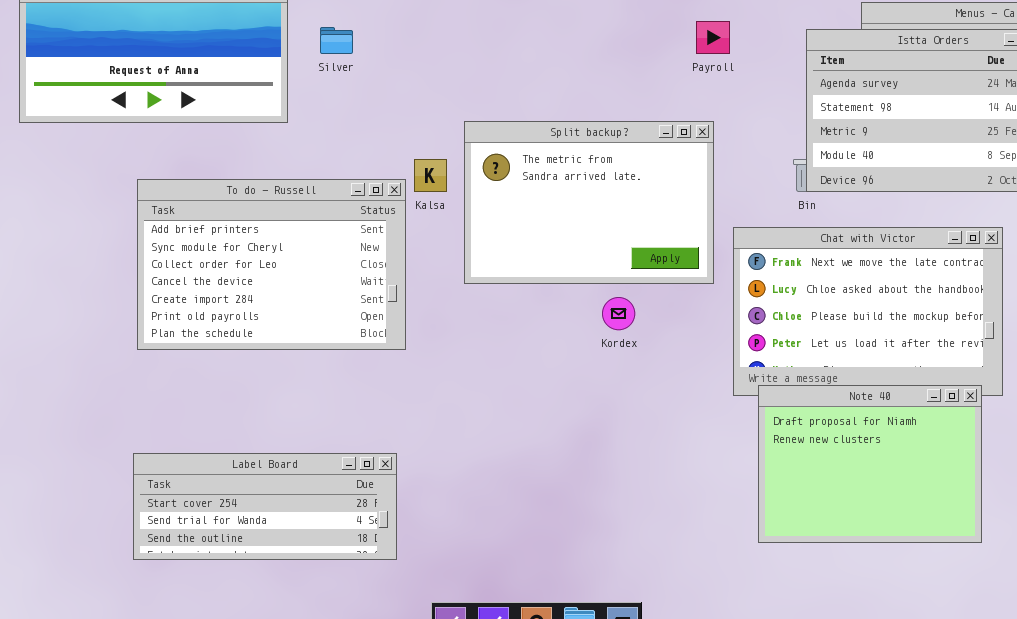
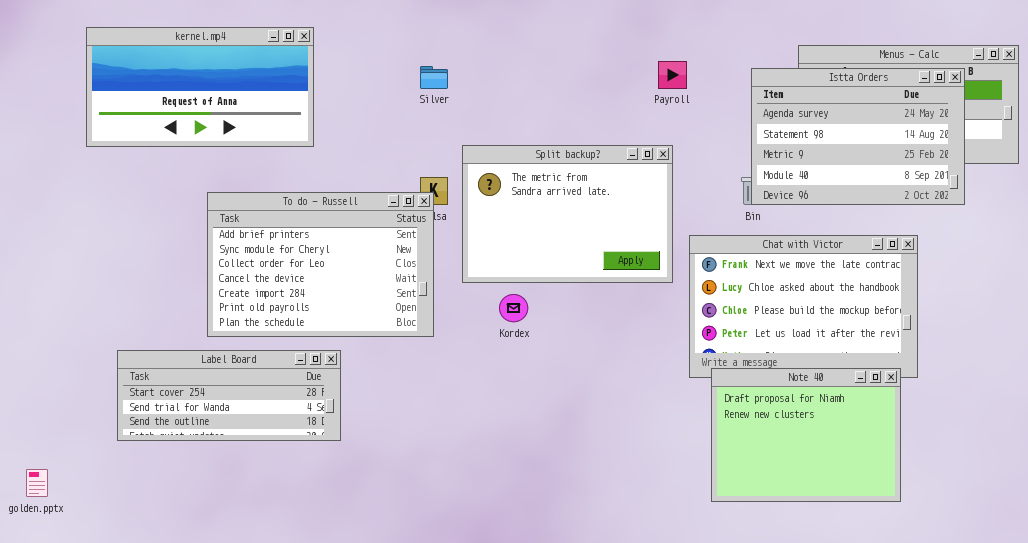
Silver: [320,27,353,54] -> [420,66,448,89], moved
To do - Russell: [137,179,406,350] -> [207,192,434,337], moved
Kordex: [602,297,635,330] -> [499,294,528,322], moved
Label Board: [133,453,397,560] -> [117,350,341,441], moved

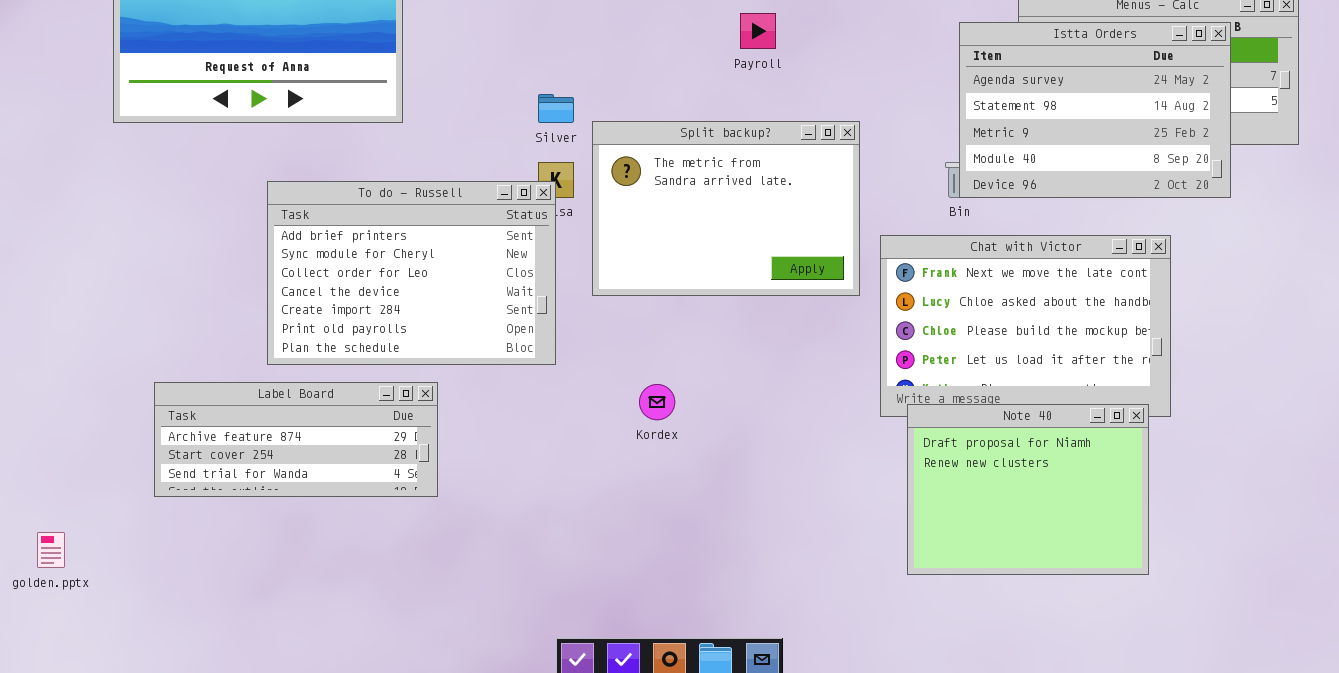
Payroll: [658,61,687,89] -> [740,13,776,49], moved
Silver: [420,66,448,89] -> [538,94,574,123], moved
Kordex: [499,294,528,322] -> [639,384,675,420], moved
Label Board: [117,350,341,441] -> [154,382,438,497], scrolled up 1 row

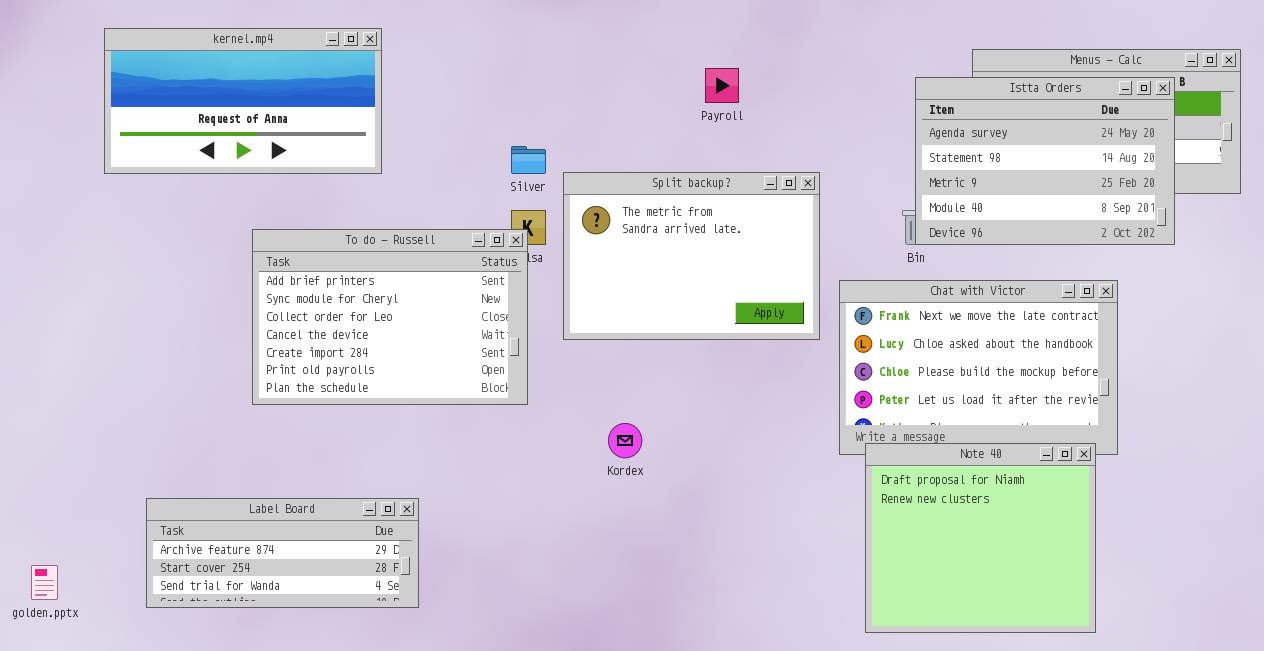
Label Board: [154,382,438,497] -> [146,498,419,608], moved
Note 40: [907,404,1149,575] -> [865,443,1096,633], resized

